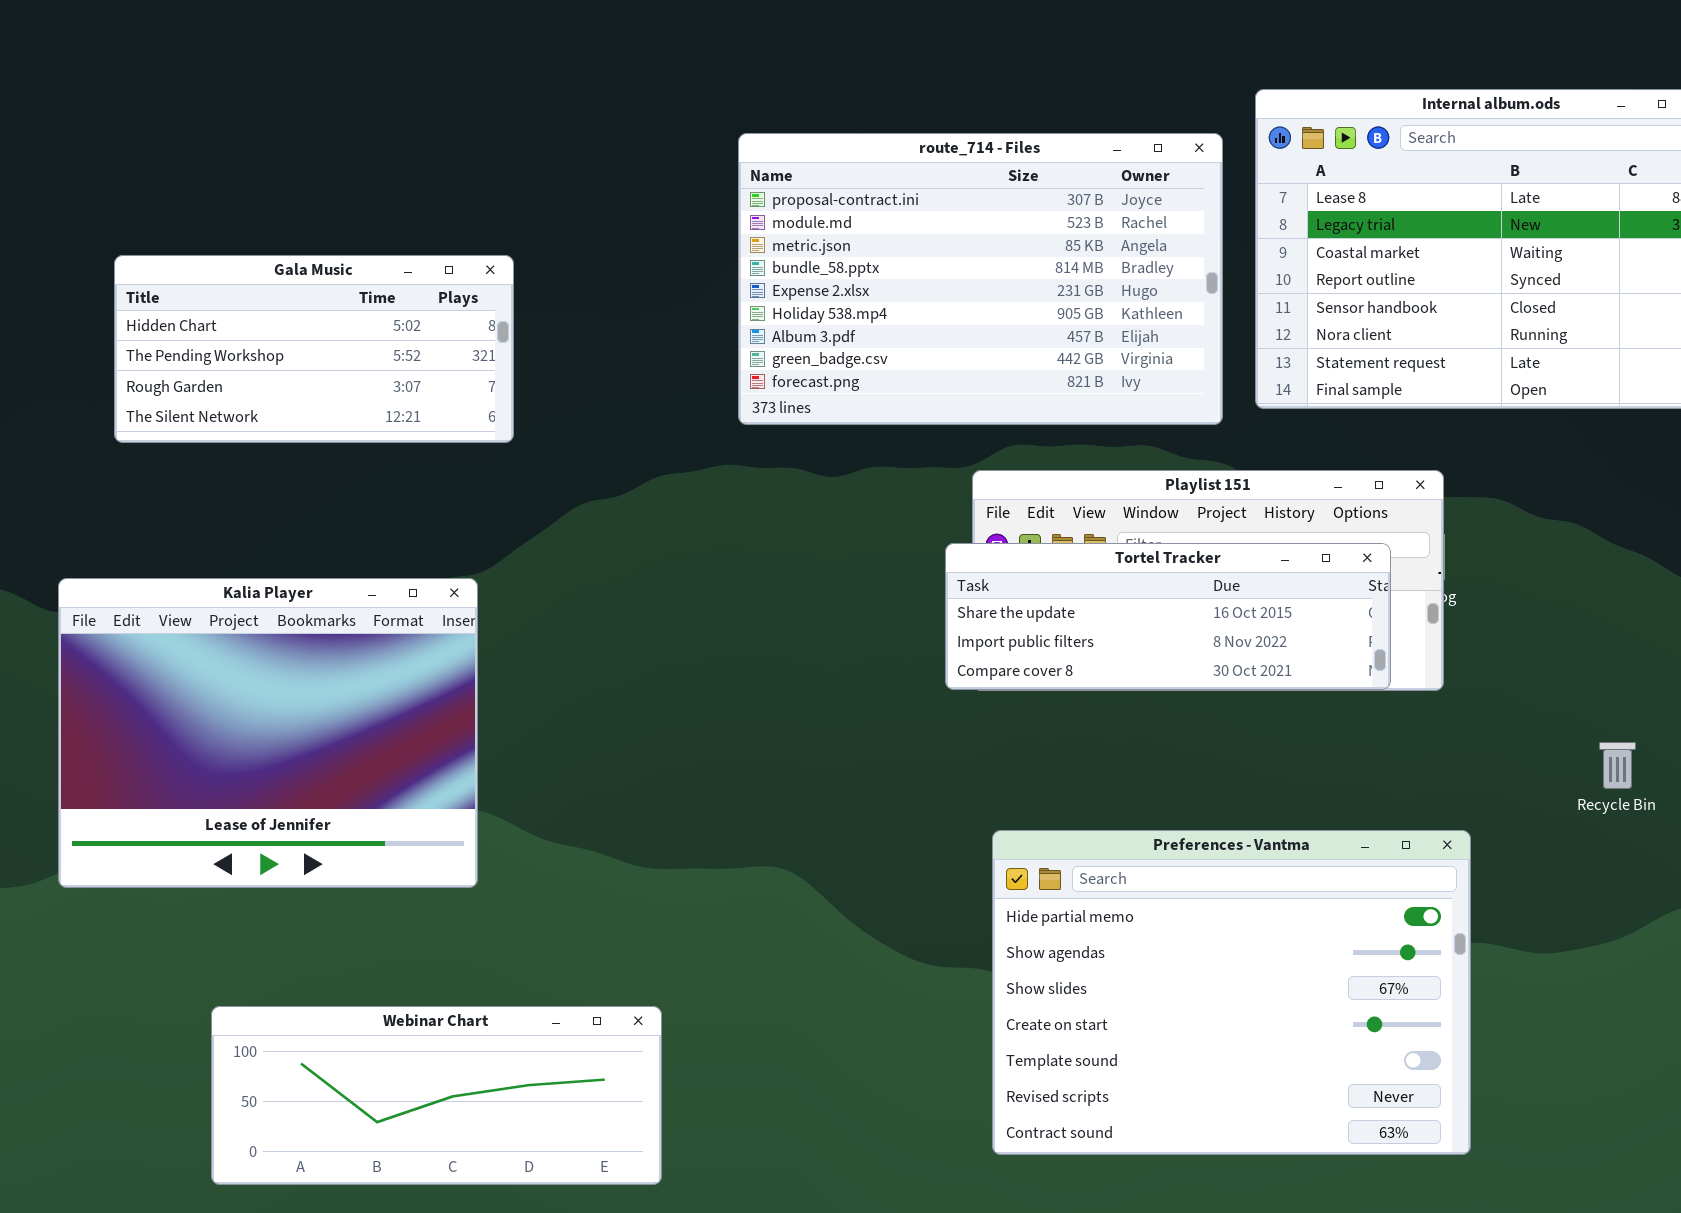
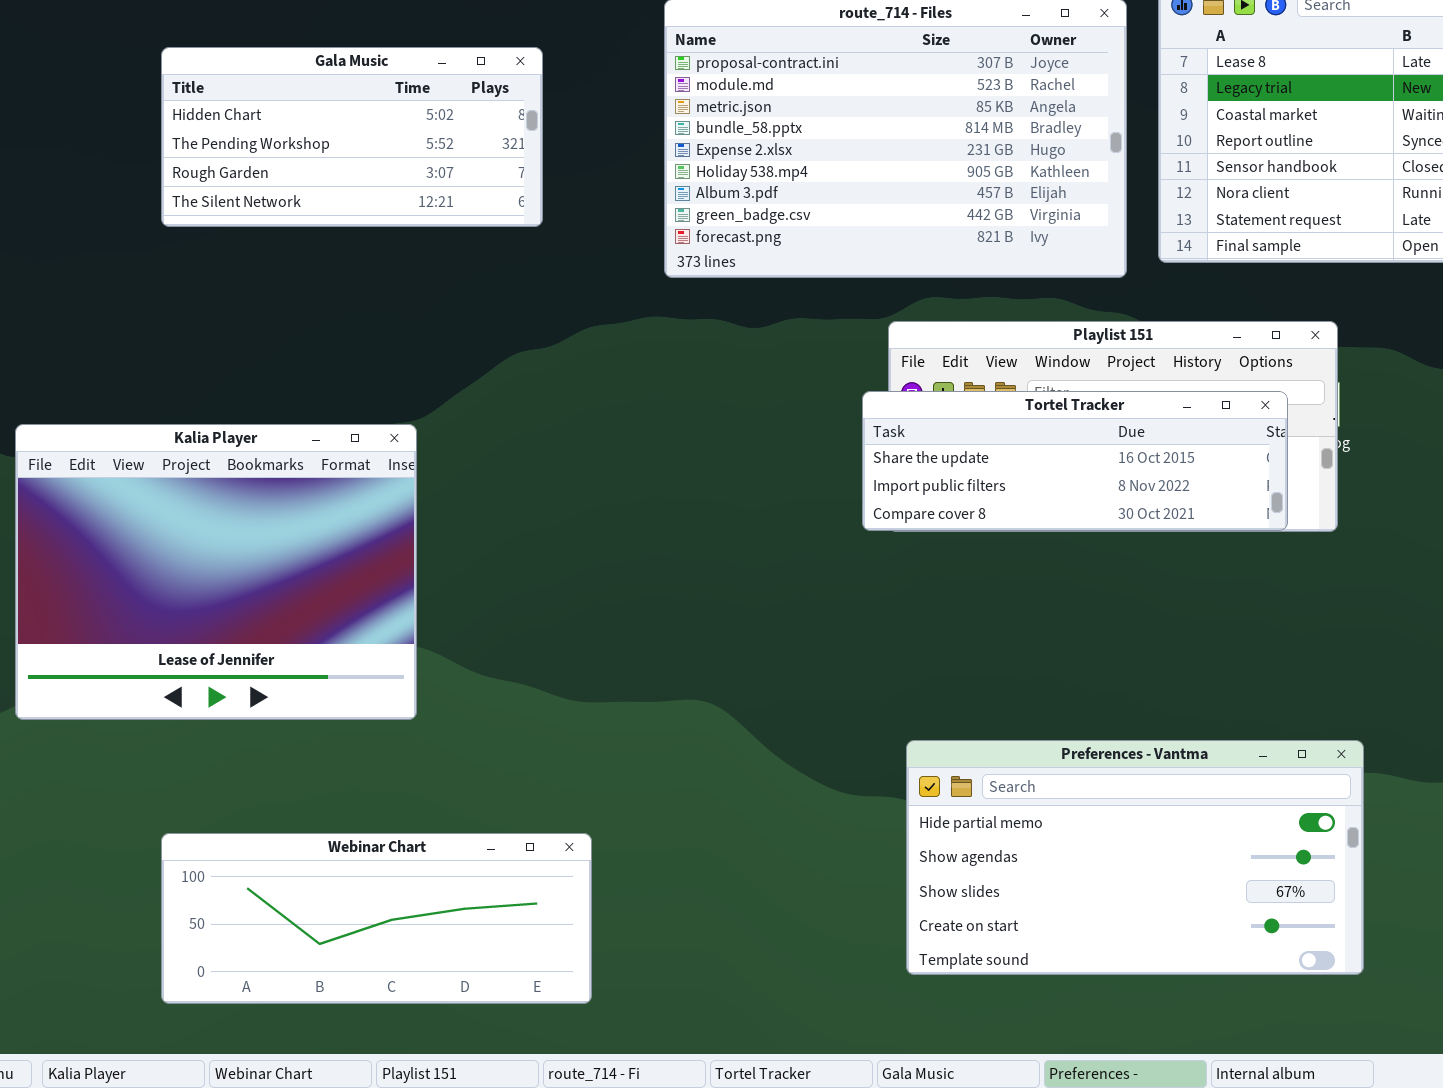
Gala Music: [114,255,514,443] -> [161,47,543,227], moved
Preferences - Vantma: [992,830,1471,1155] -> [906,740,1364,975], resized

